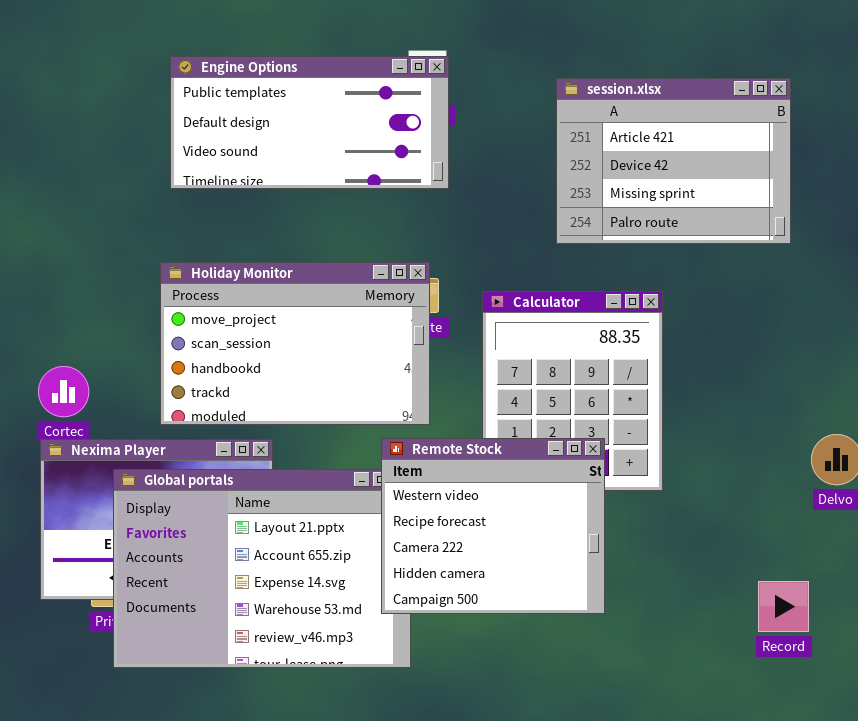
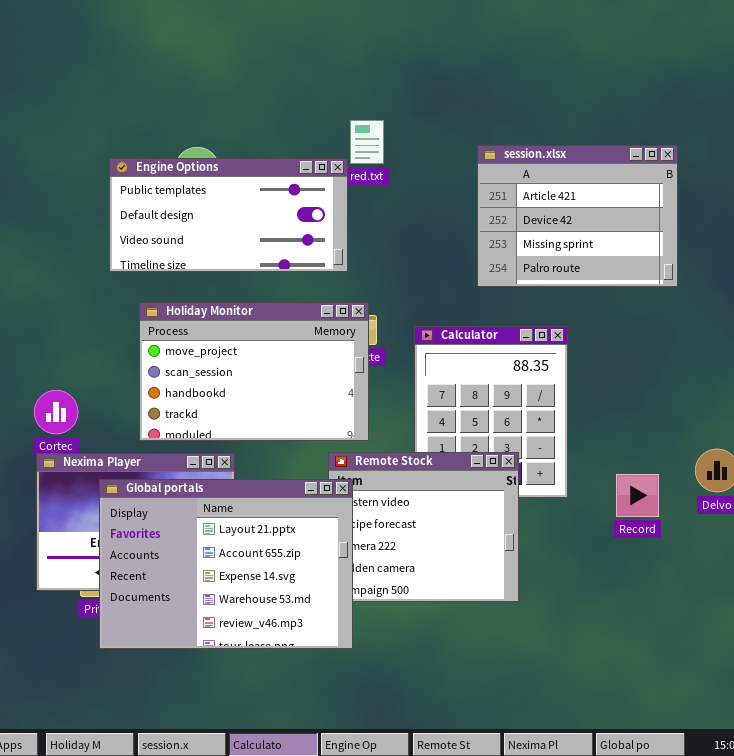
Engine Options: [170,56,449,189] -> [109,158,348,272], moved
Global portals: [113,469,411,668] -> [99,479,353,649], raised
Record: [758,581,809,632] -> [616,474,659,517], moved

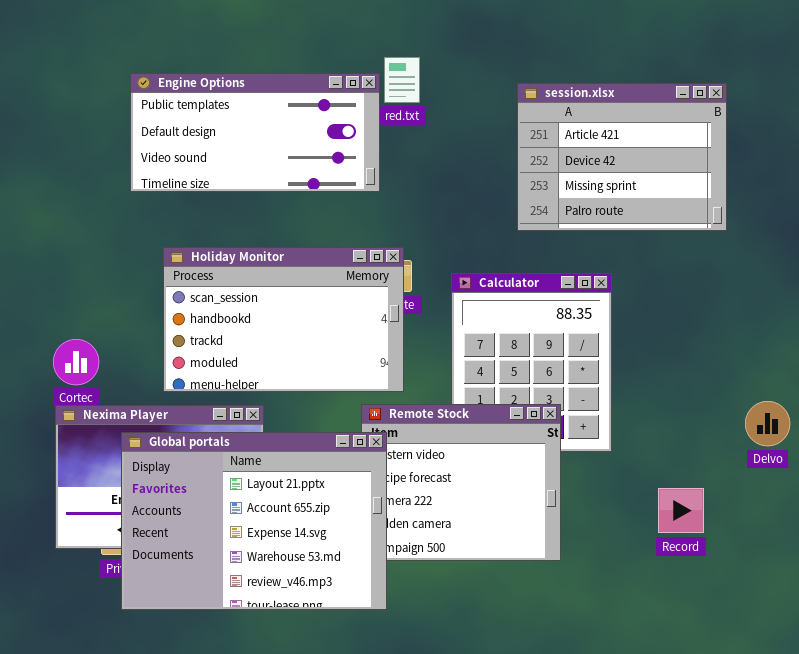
Engine Options: [109,158,348,272] -> [130,73,380,192], moved
Holiday Monitor: [139,302,369,441] -> [163,247,404,392], scrolled down 1 row
Record: [616,474,659,517] -> [658,488,704,533], moved

